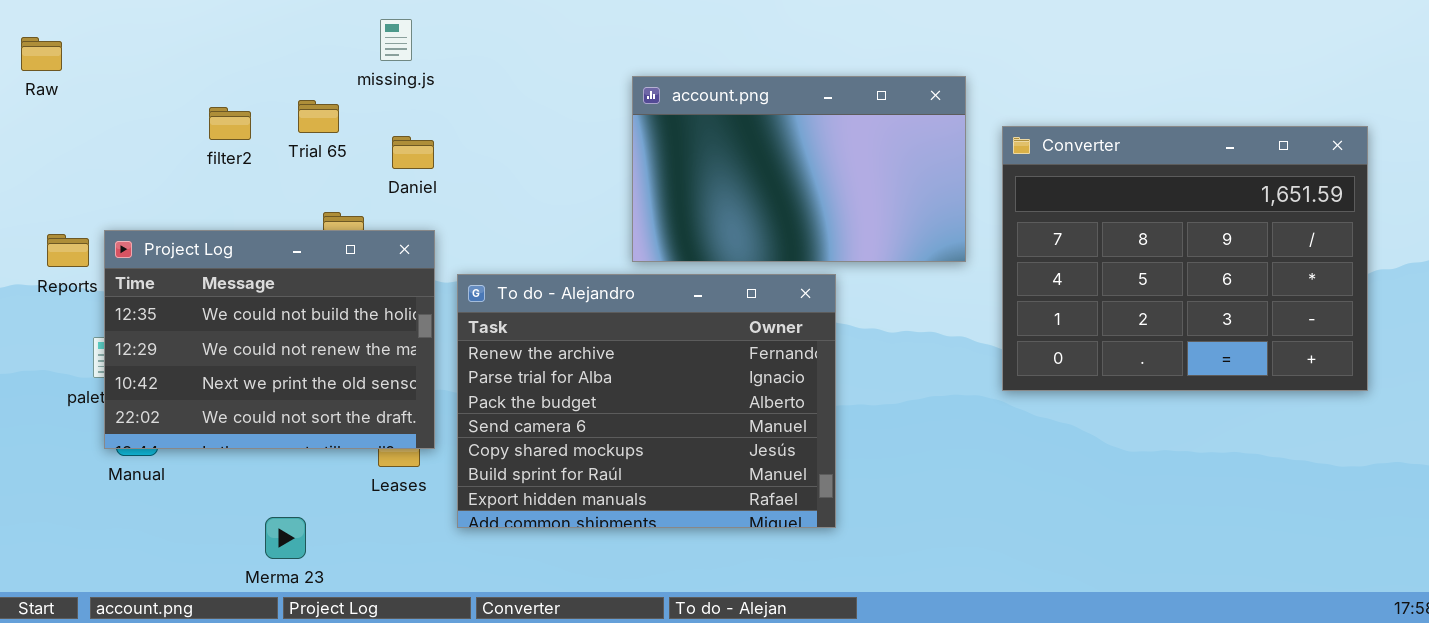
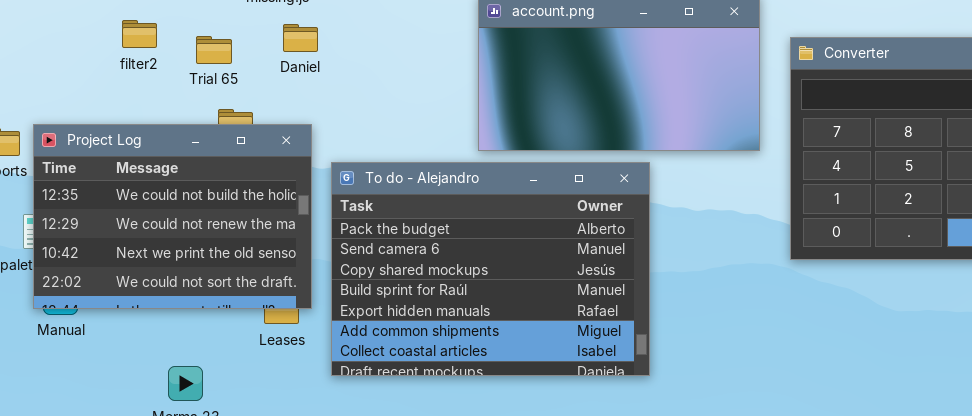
Trial 65: [298,100,339,133] -> [196,36,232,64], moved
Daniel: [392,136,434,169] -> [283,24,318,52], moved
To do - Alejandro: [457,274,836,528] -> [331,162,650,376], scrolled down 2 rows

